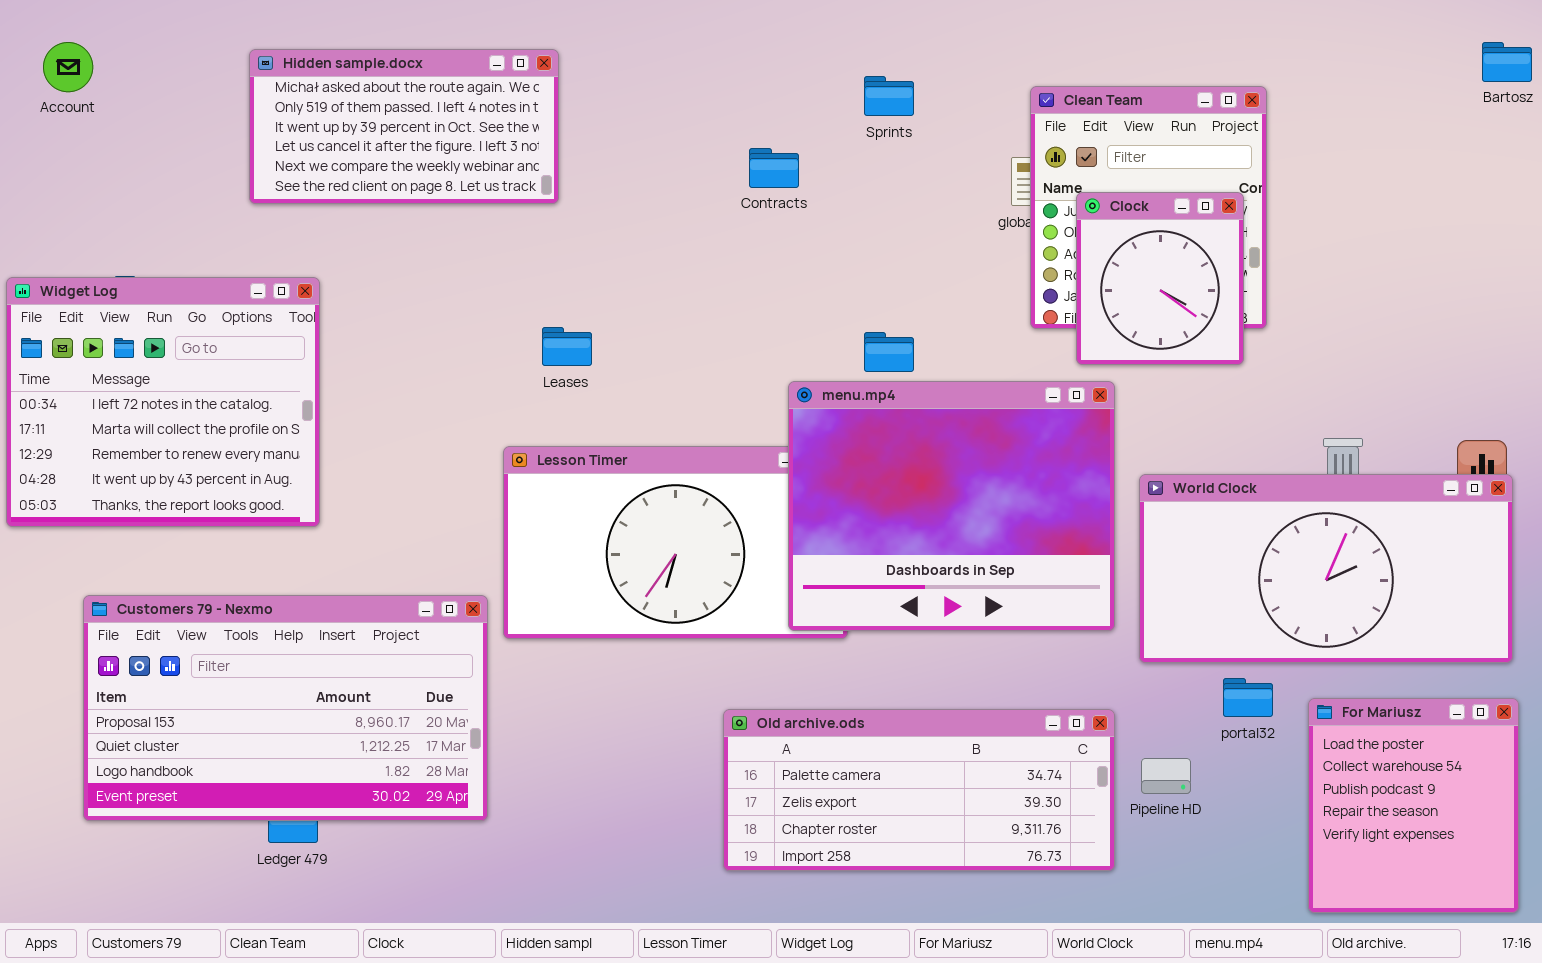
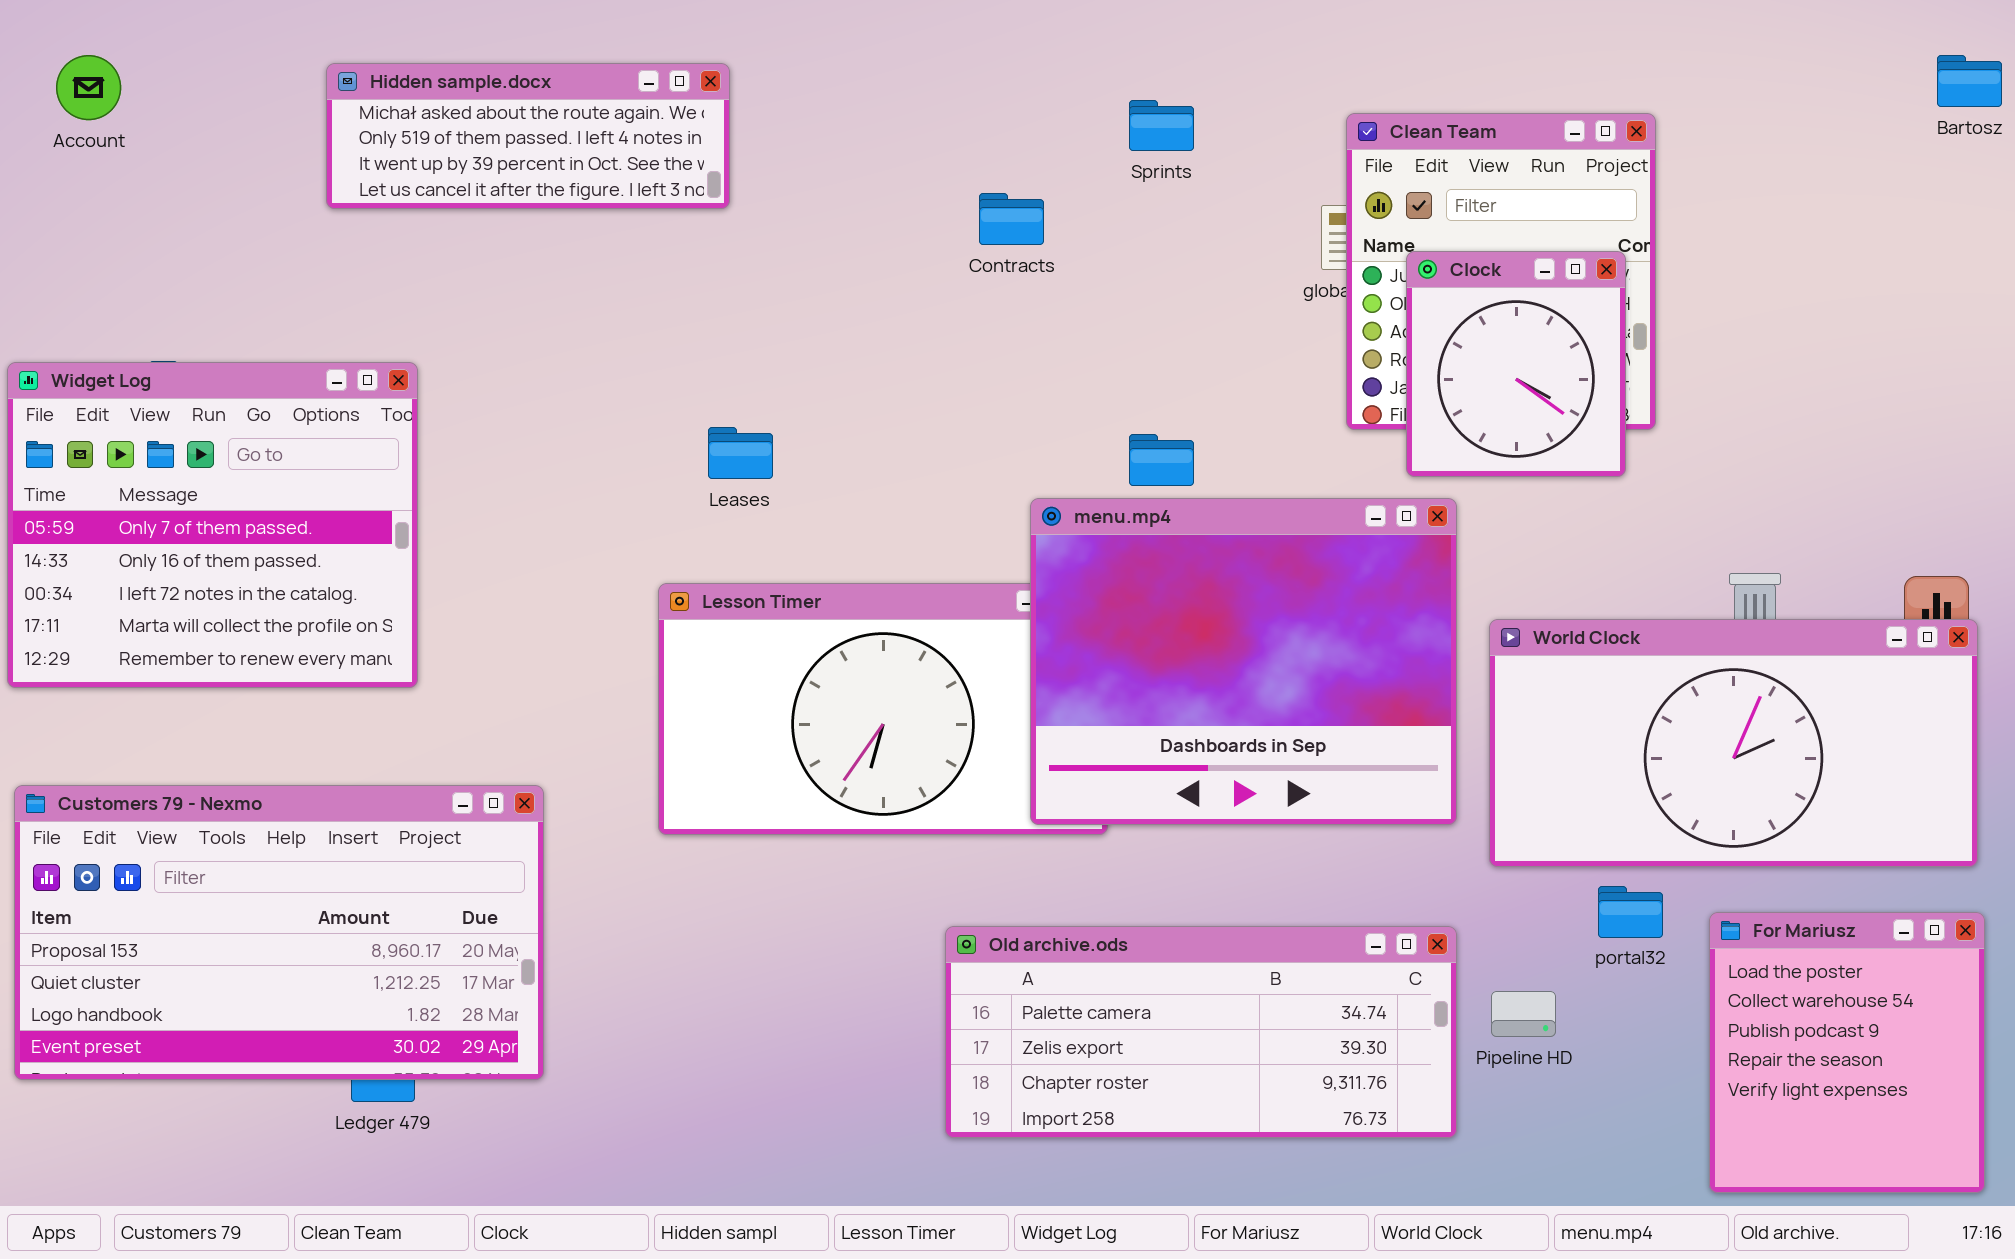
Hidden sample.docx: [249,49,559,204] -> [326,63,730,209], resized
Widget Log: [6,277,320,527] -> [7,362,418,688], scrolled up 2 rows
Customers 79 - Nexmo: [83,595,488,821] -> [14,785,544,1080], moved

